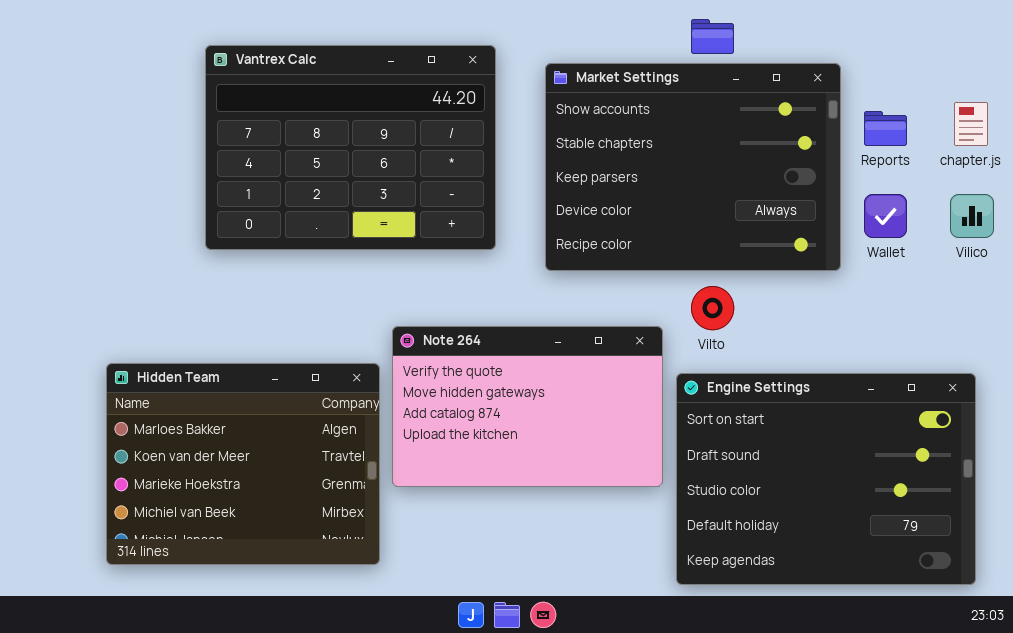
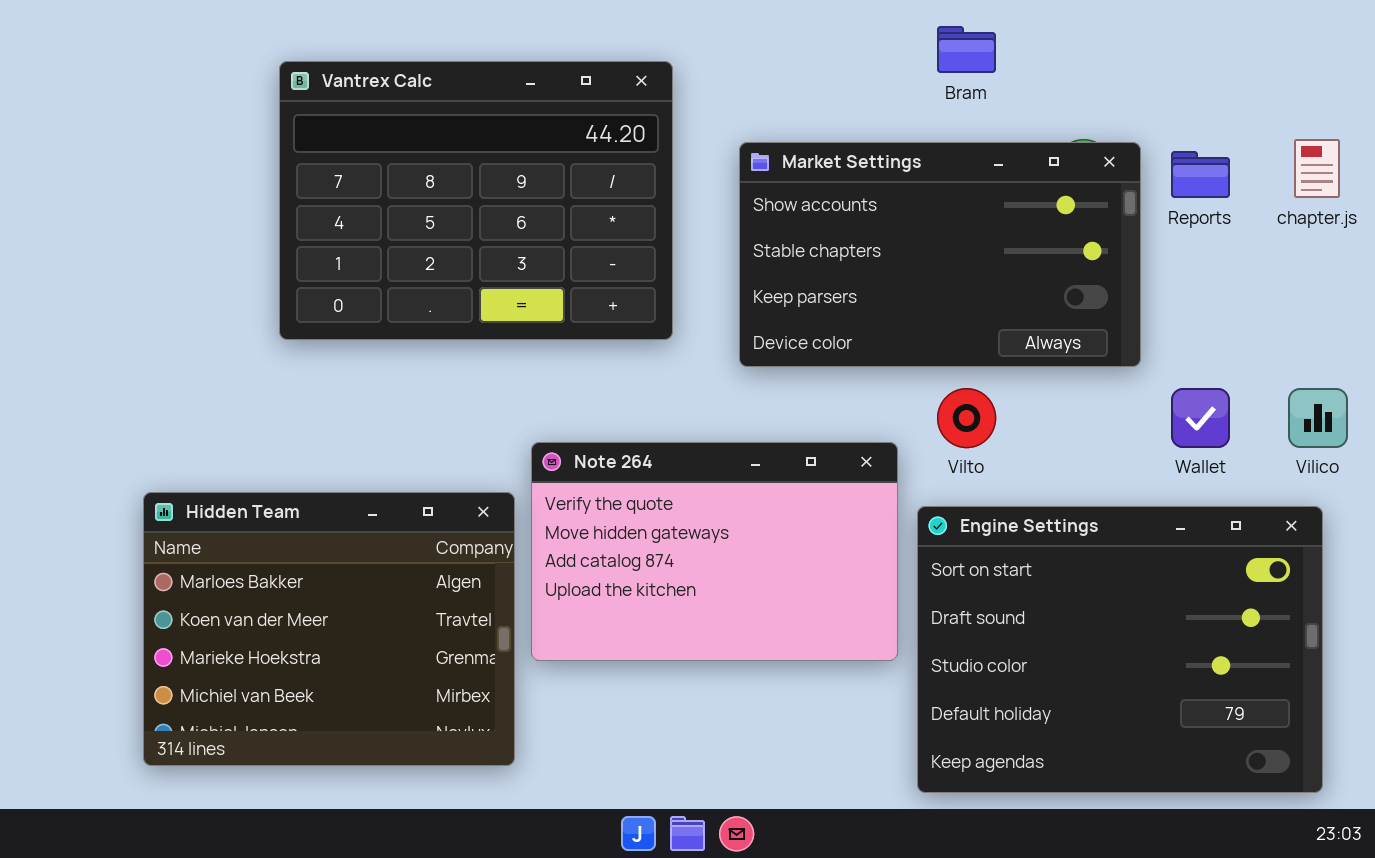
Market Settings: [545,63,841,271] -> [739,142,1141,367], resized
Wallet: [864,194,907,238] -> [1171,388,1230,448], moved
Vilico: [950,194,994,238] -> [1288,388,1348,448], moved

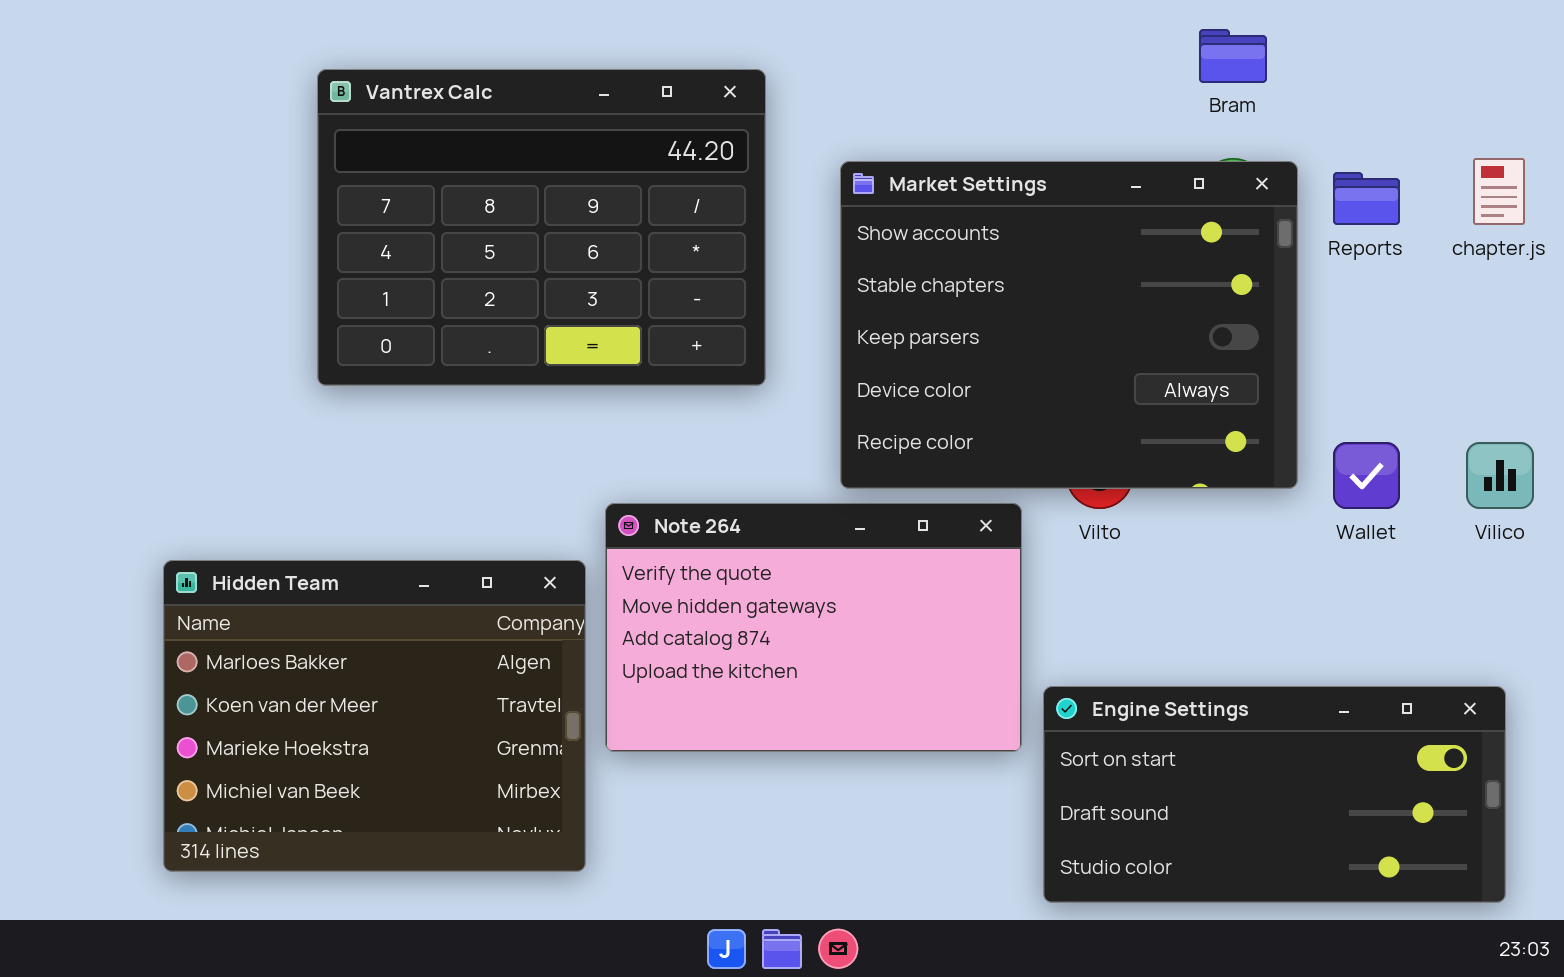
Bram: [937,26,996,73] -> [1199,29,1267,83], moved
Market Settings: [739,142,1141,367] -> [840,161,1298,489], resized
Engine Settings: [917,506,1323,793] -> [1043,686,1506,903], resized

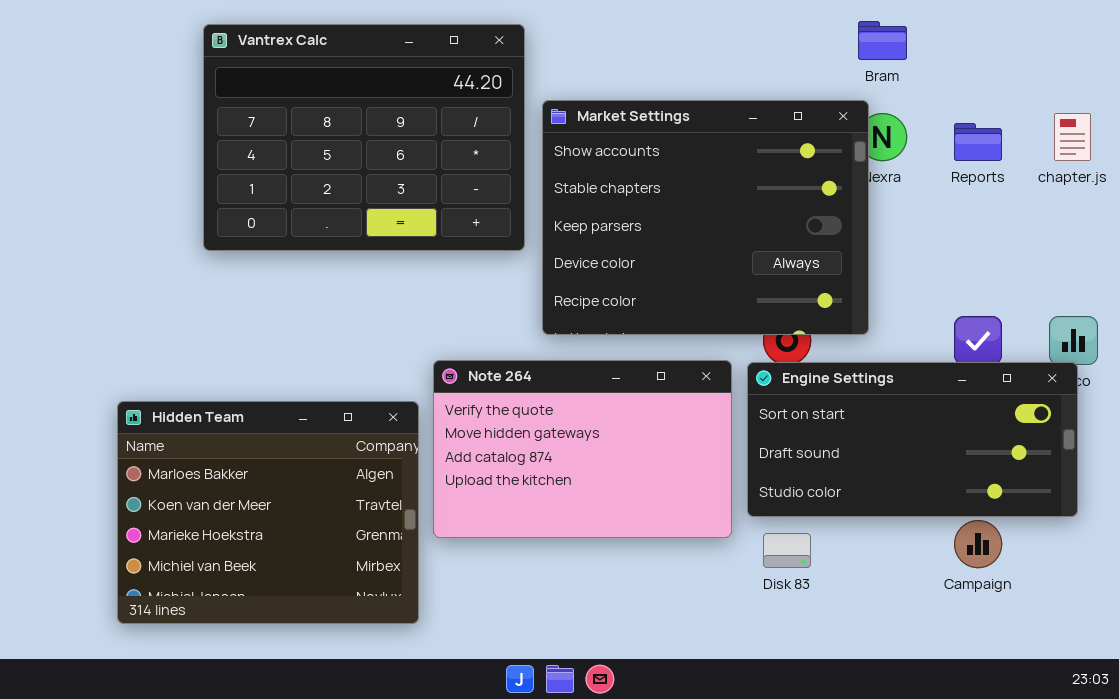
Vantrex Calc: [317,69,766,386] -> [203,24,525,251], moved
Market Settings: [840,161,1298,489] -> [542,100,869,335], moved
Engine Settings: [1043,686,1506,903] -> [747,362,1078,517], moved

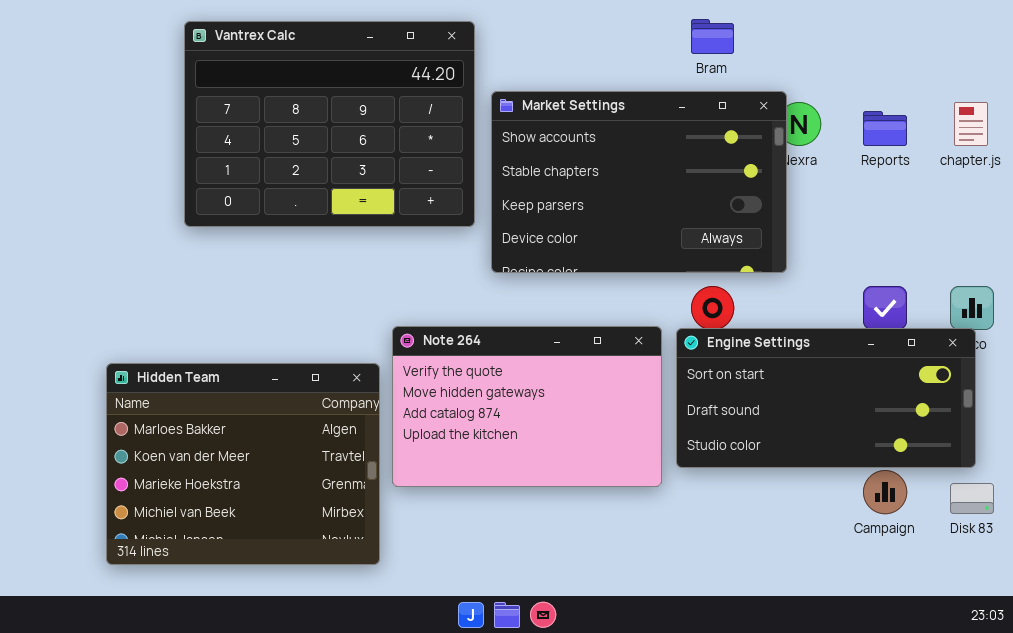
Bram: [858,21,907,60] -> [691,19,734,54], moved
Market Settings: [542,100,869,335] -> [491,91,787,273], resized
Disk 83: [763,533,811,568] -> [950,483,994,514], moved

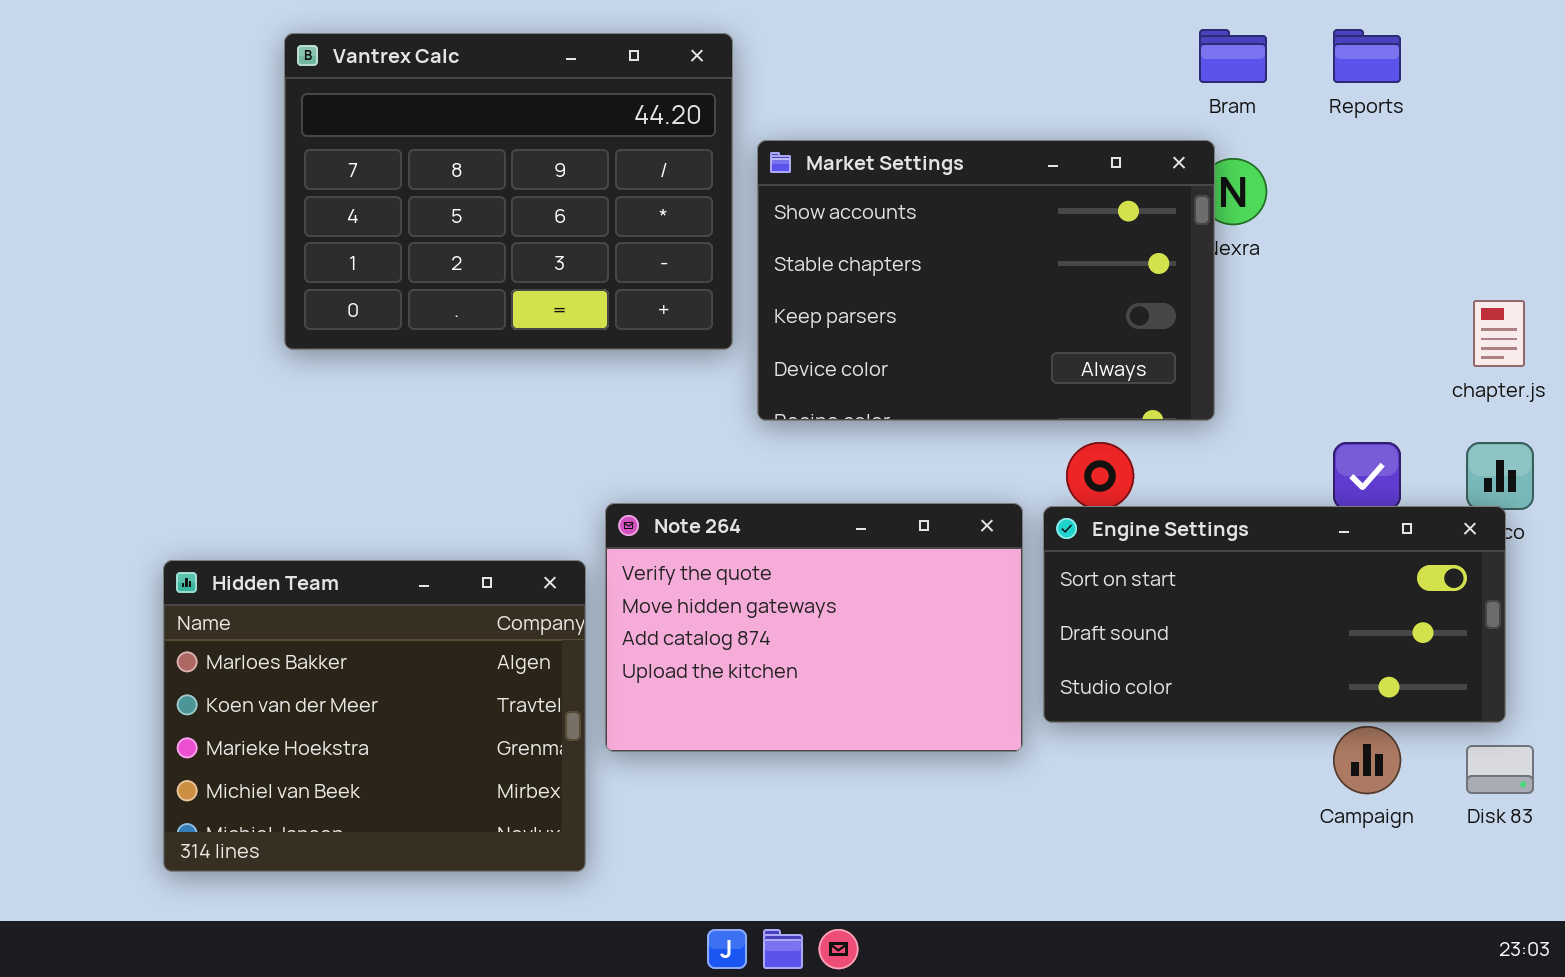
Bram: [691,19,734,54] -> [1199,29,1267,83], moved
chapter.js: [954,102,988,146] -> [1473,300,1525,367], moved
Reports: [863,111,907,146] -> [1333,29,1401,83], moved

